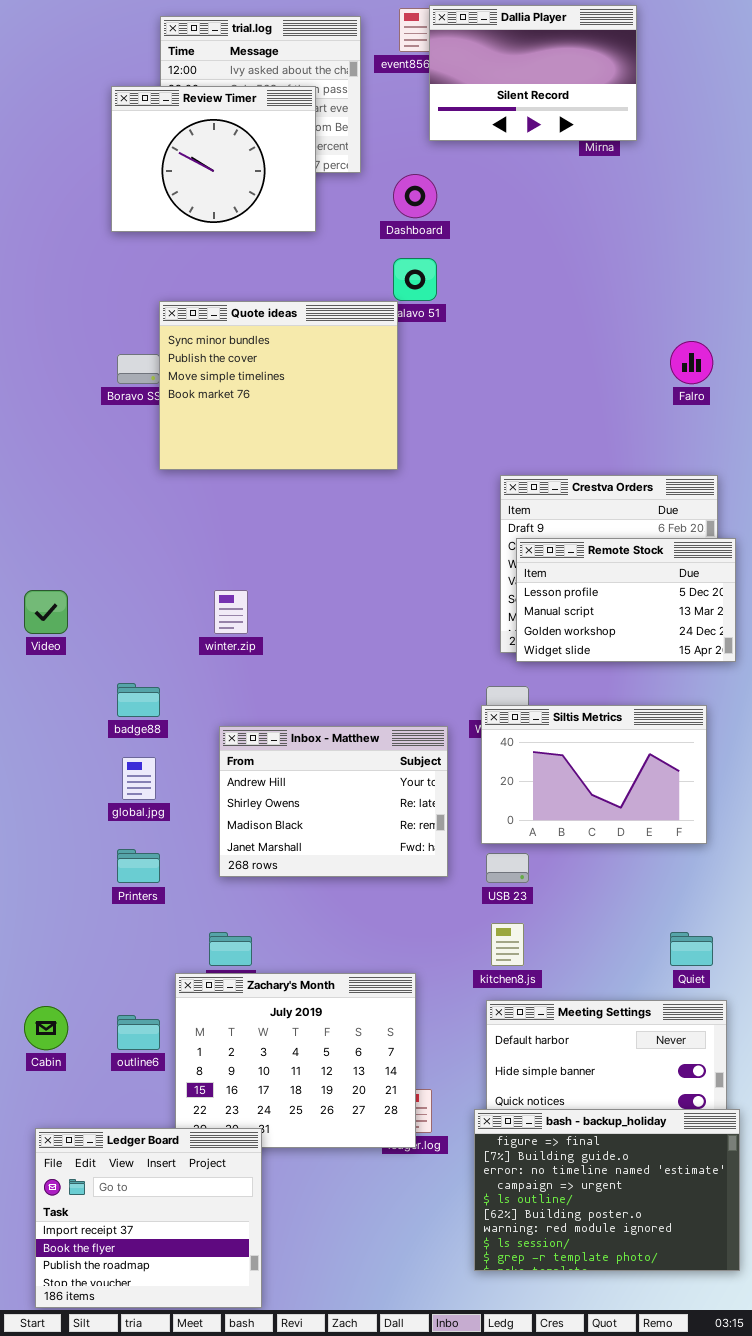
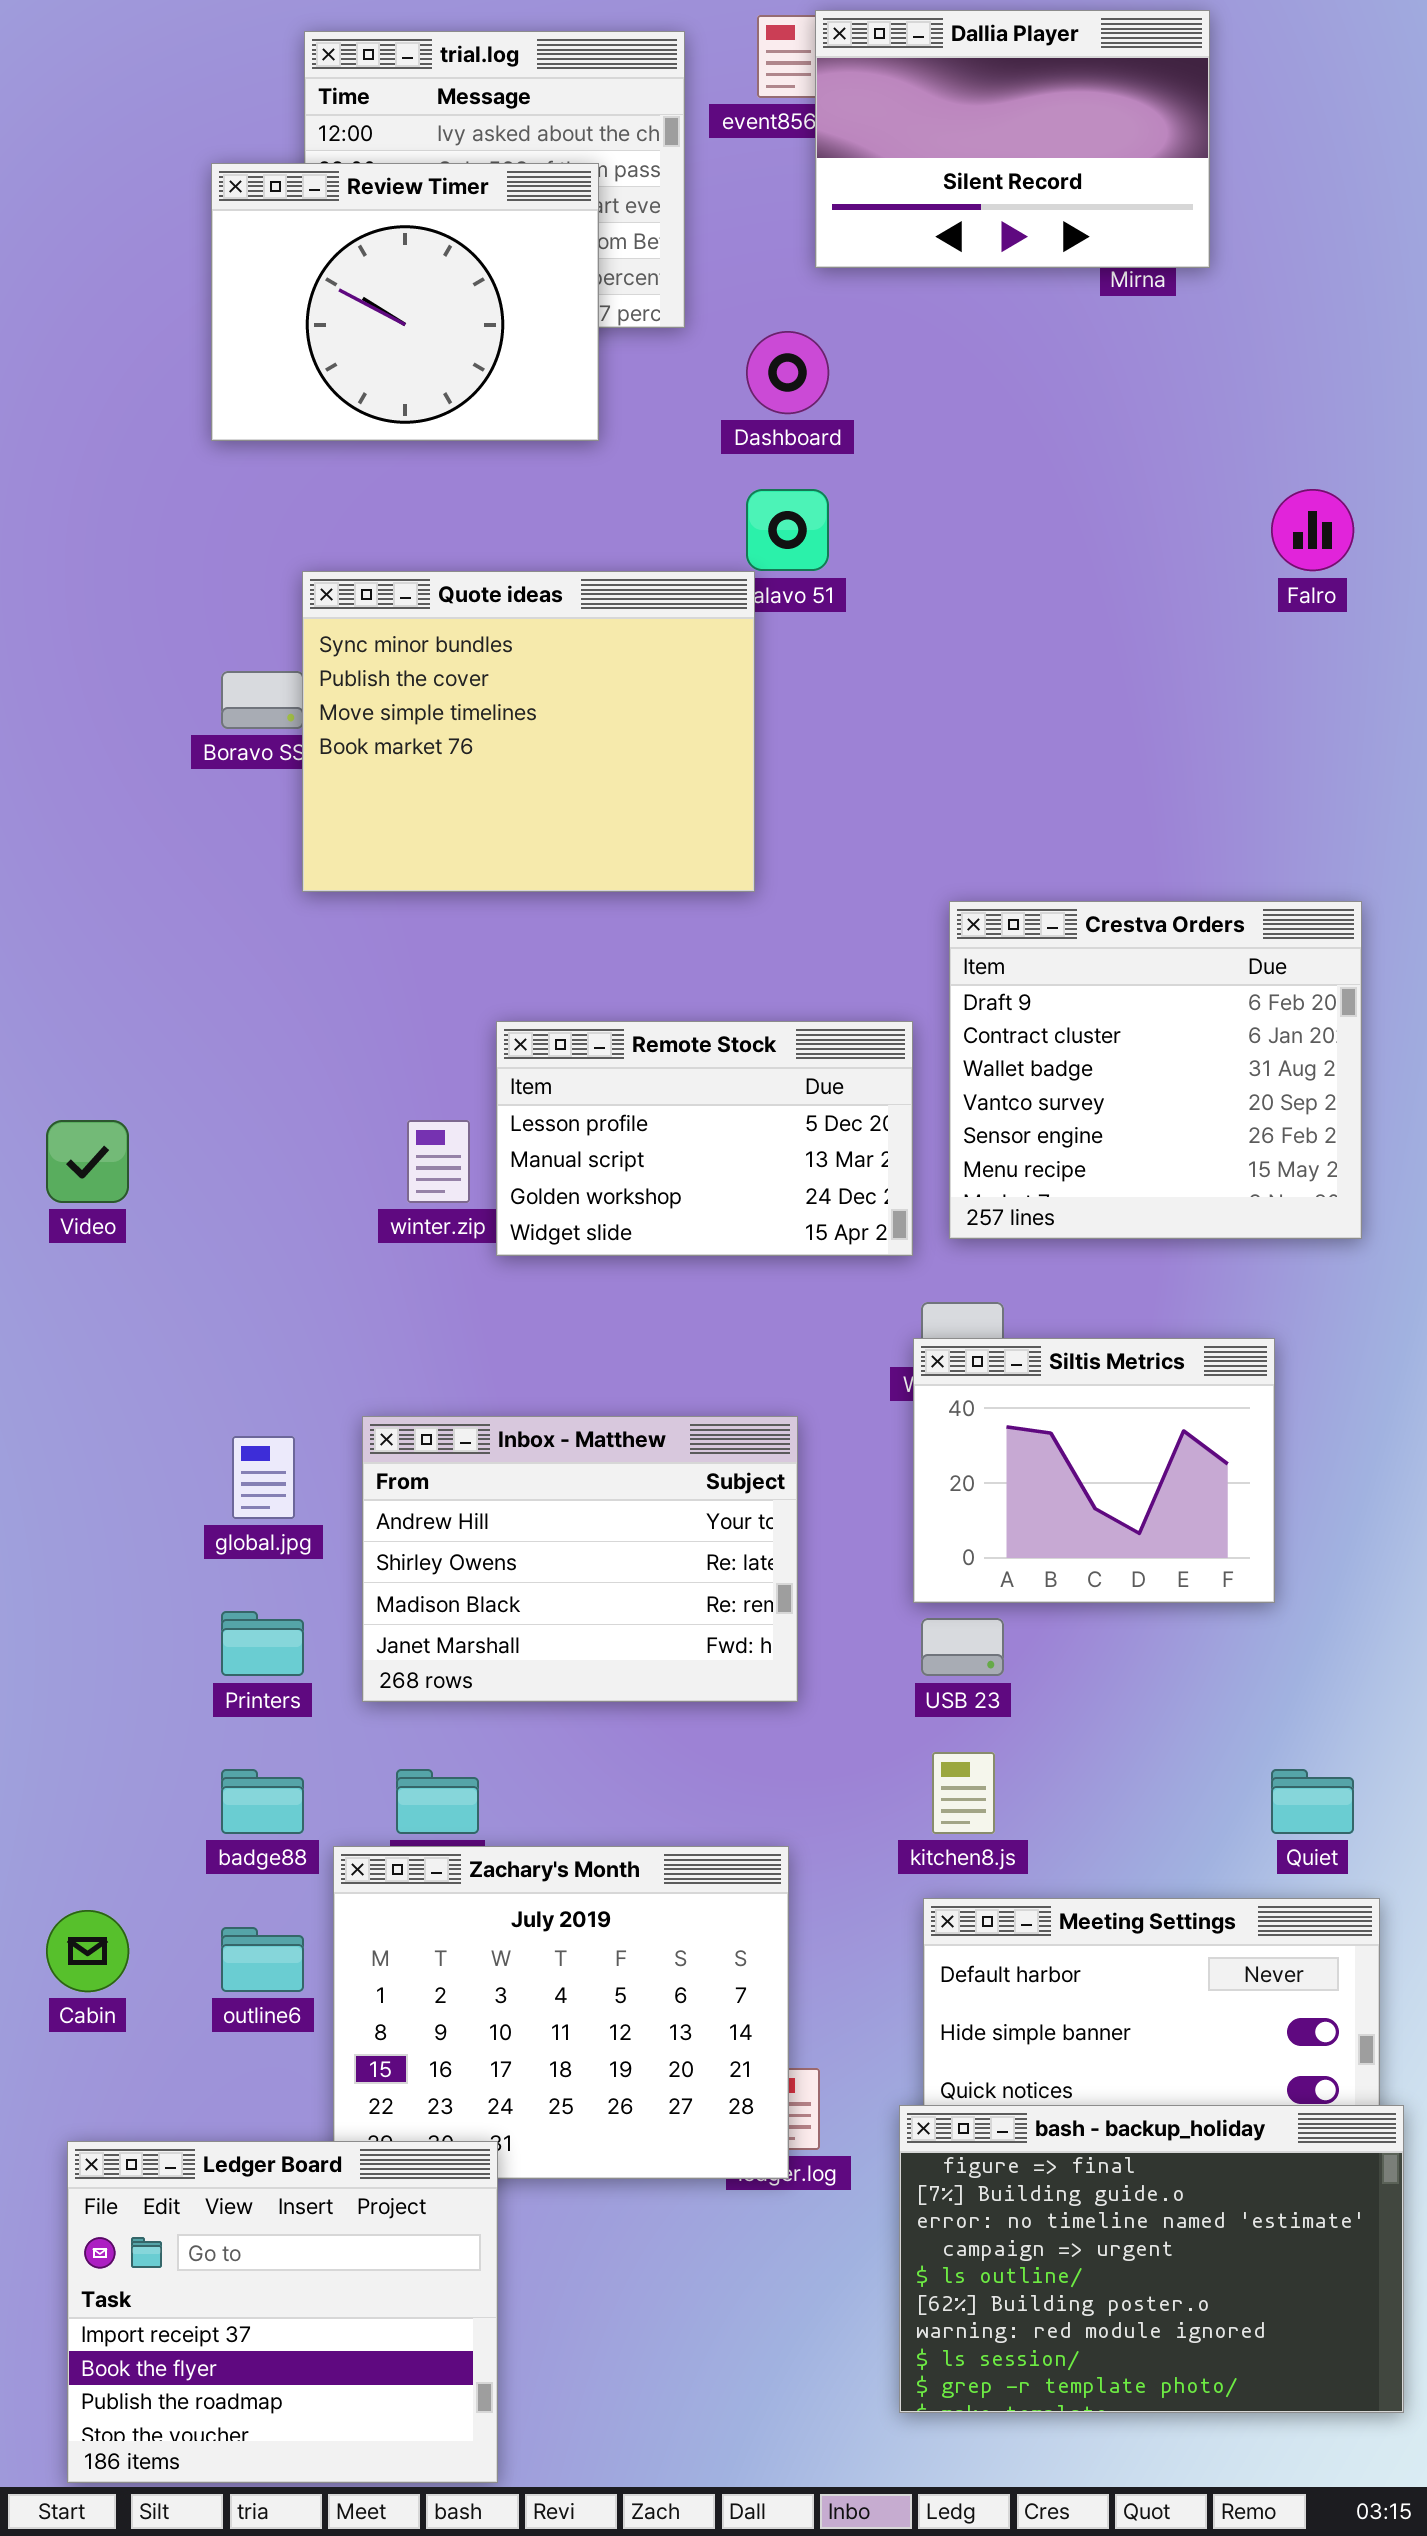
Falro: [670,341,713,384] -> [1271,489,1354,571], moved
Remote Stock: [516,538,736,662] -> [496,1021,913,1256], moved
badge88: [117,683,160,717] -> [221,1769,304,1834], moved
Siltis Metrics: [481,705,707,844] -> [913,1338,1275,1603], resized
Inbox - Matthew: [219,726,448,877] -> [362,1416,798,1702], moved

